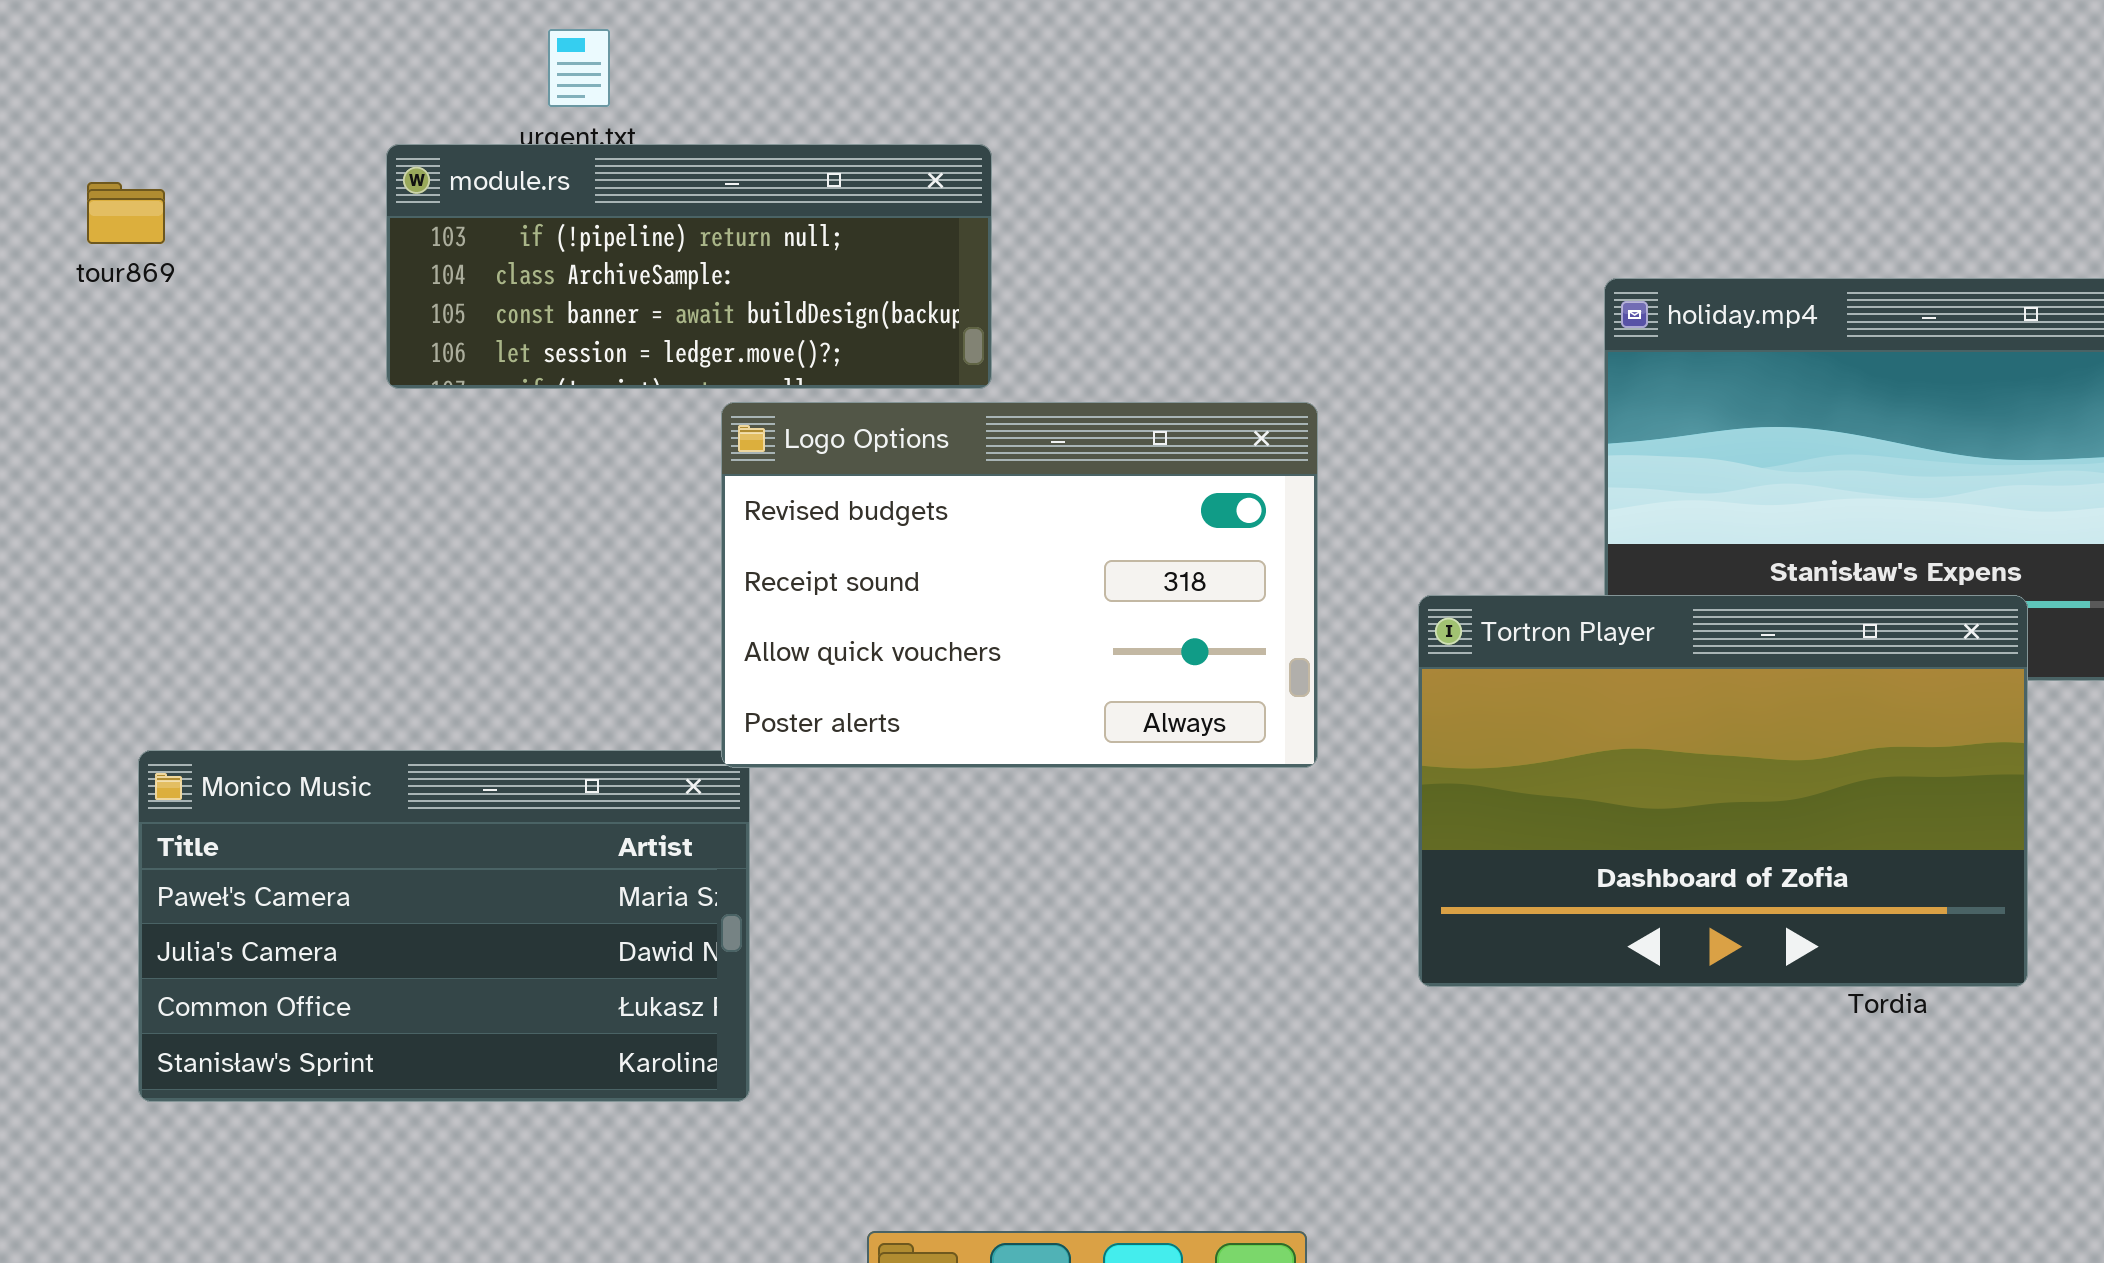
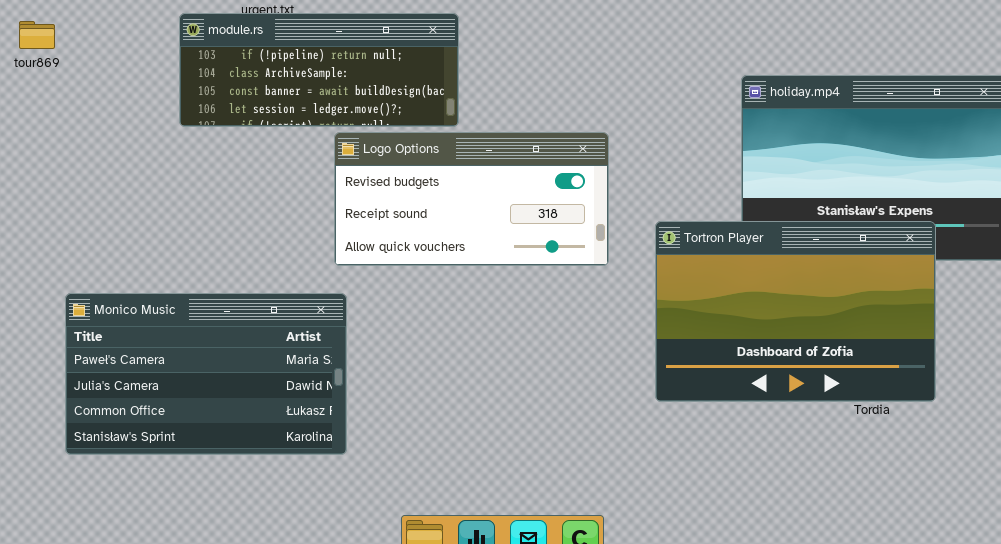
tour869: [87,182,165,244] -> [19,21,55,49], moved
Logo Options: [721,402,1318,768] -> [334,132,609,266], resized

